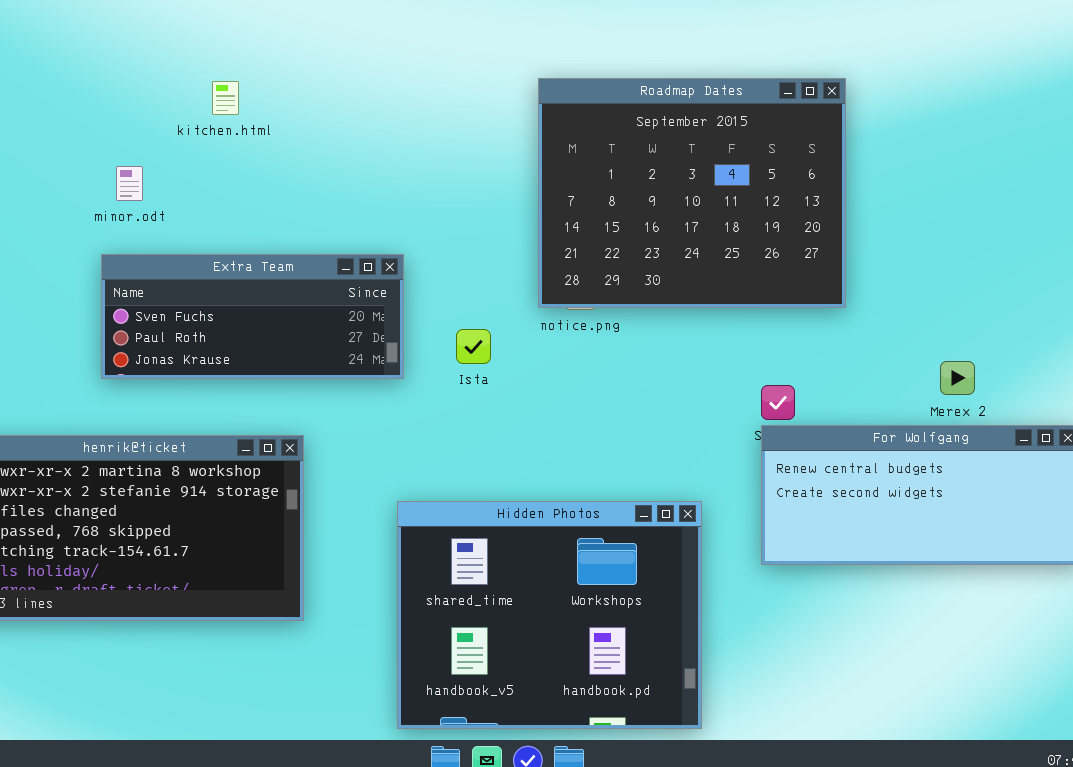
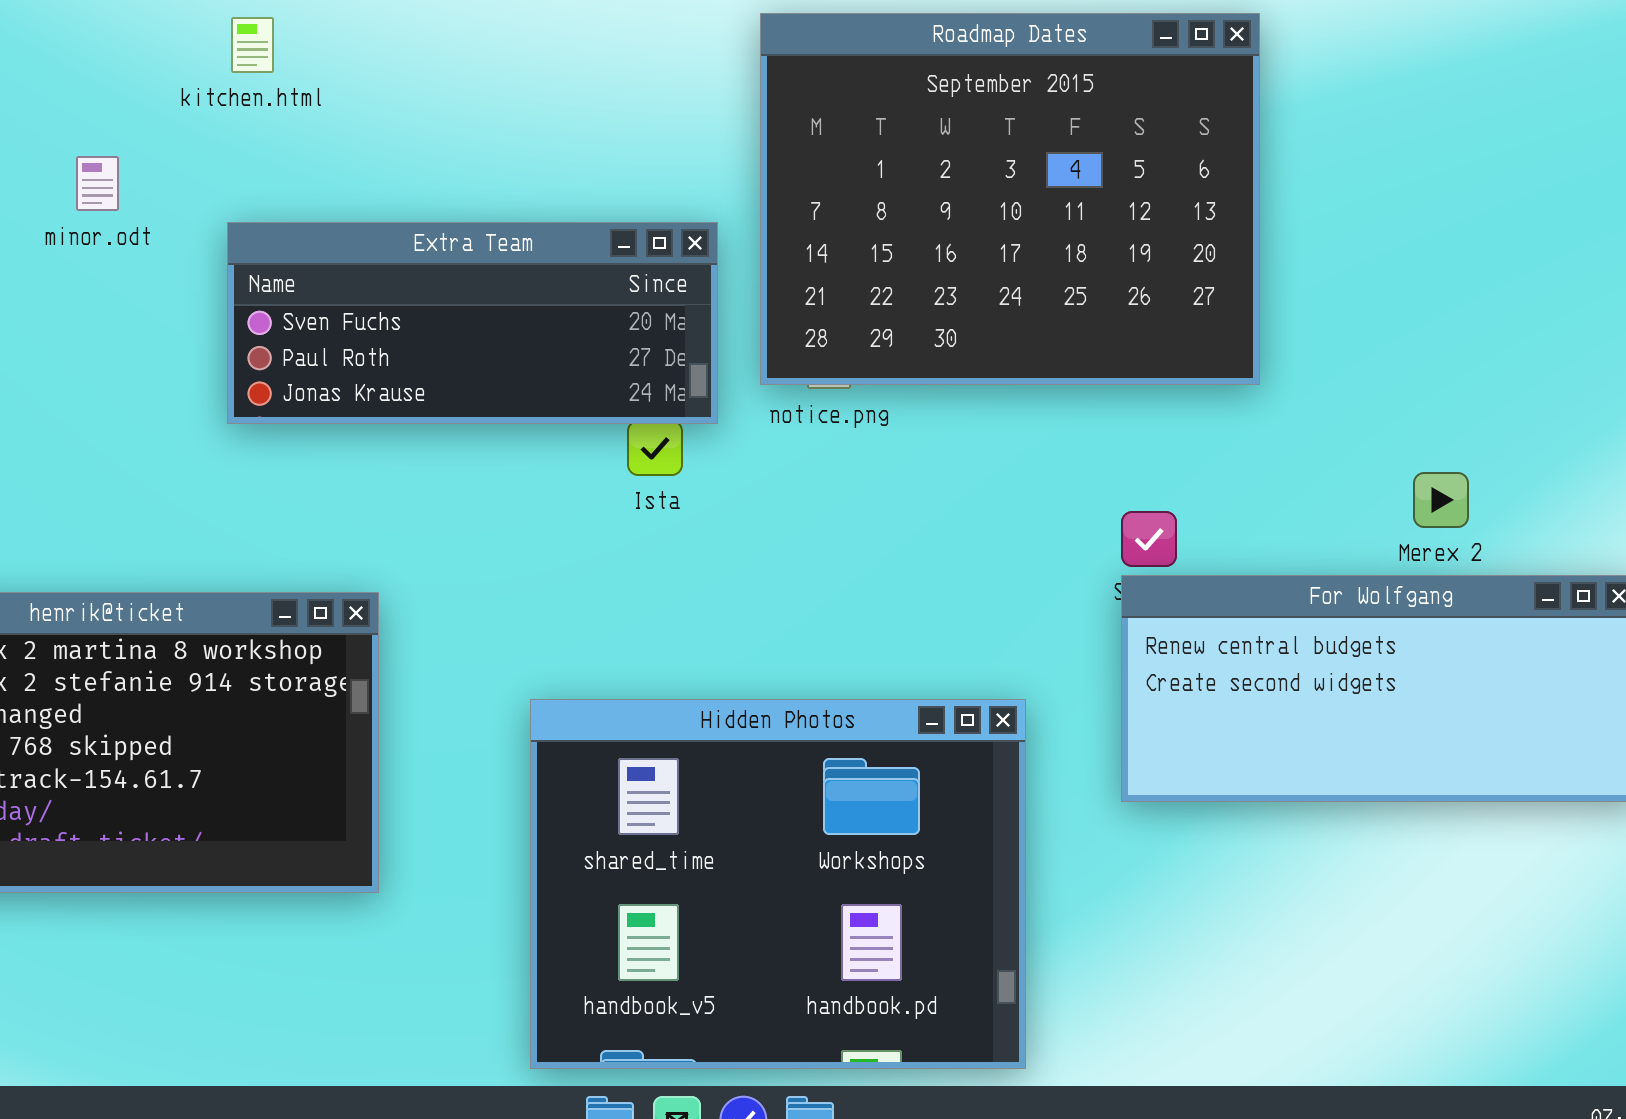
Extra Team: [101,254,404,379] -> [227,222,718,424], moved

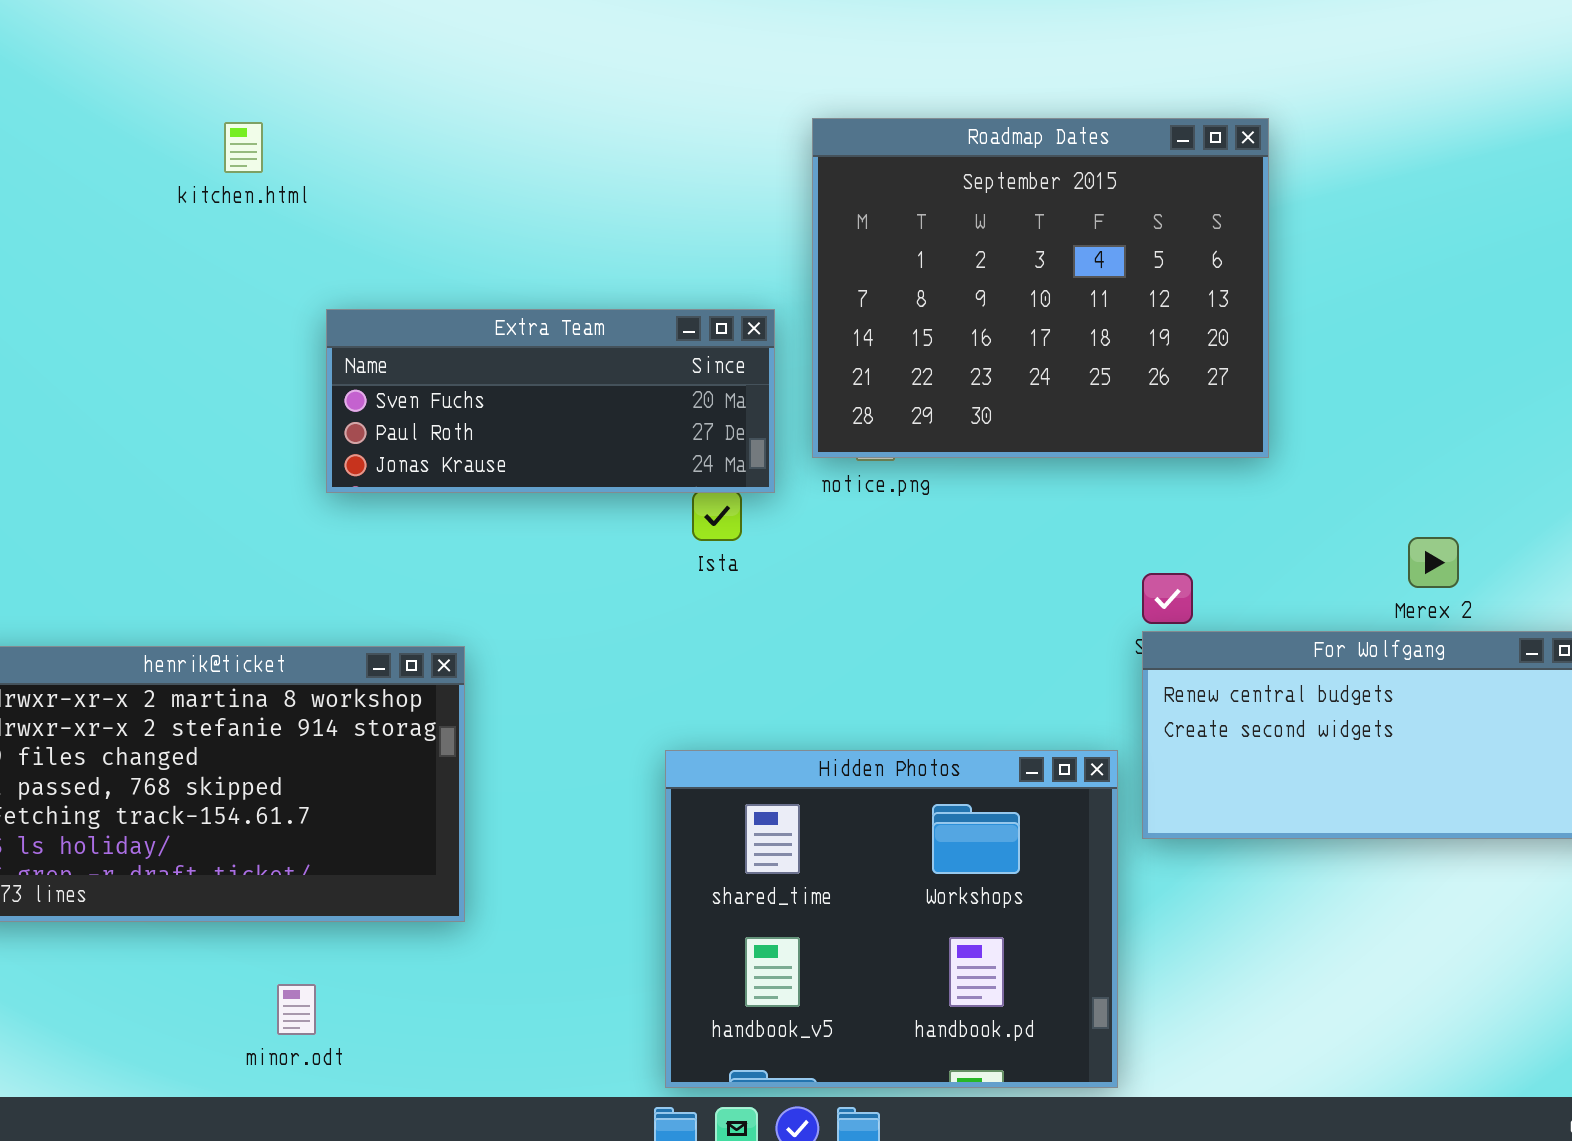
kitchen.html: [231,17,274,73] -> [224,122,263,173], moved
minor.odt: [76,156,119,211] -> [277,984,316,1035], moved
Hidden Photos: [530,699,1026,1069] -> [665,750,1118,1088], moved

